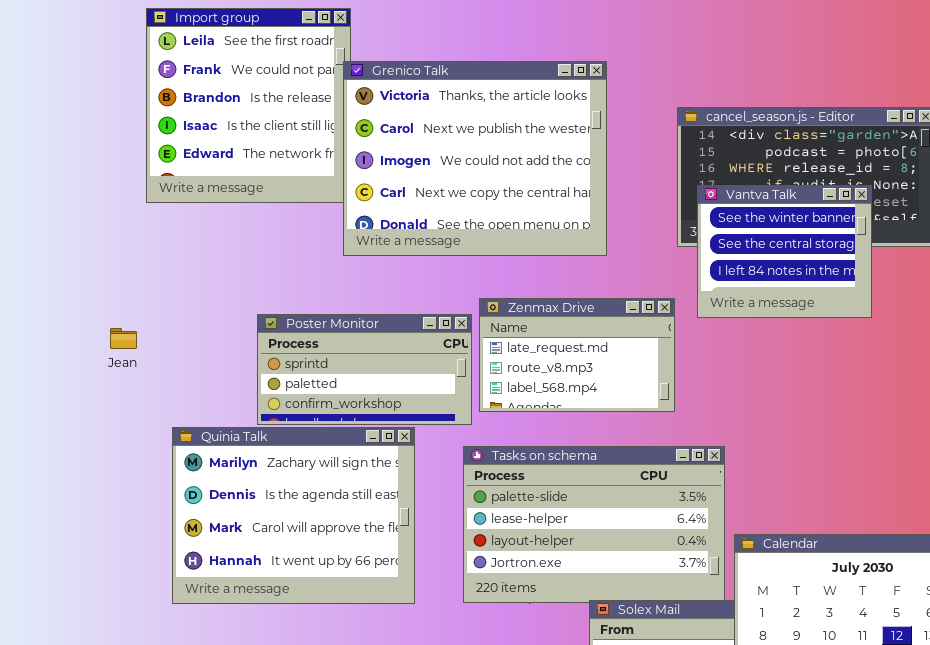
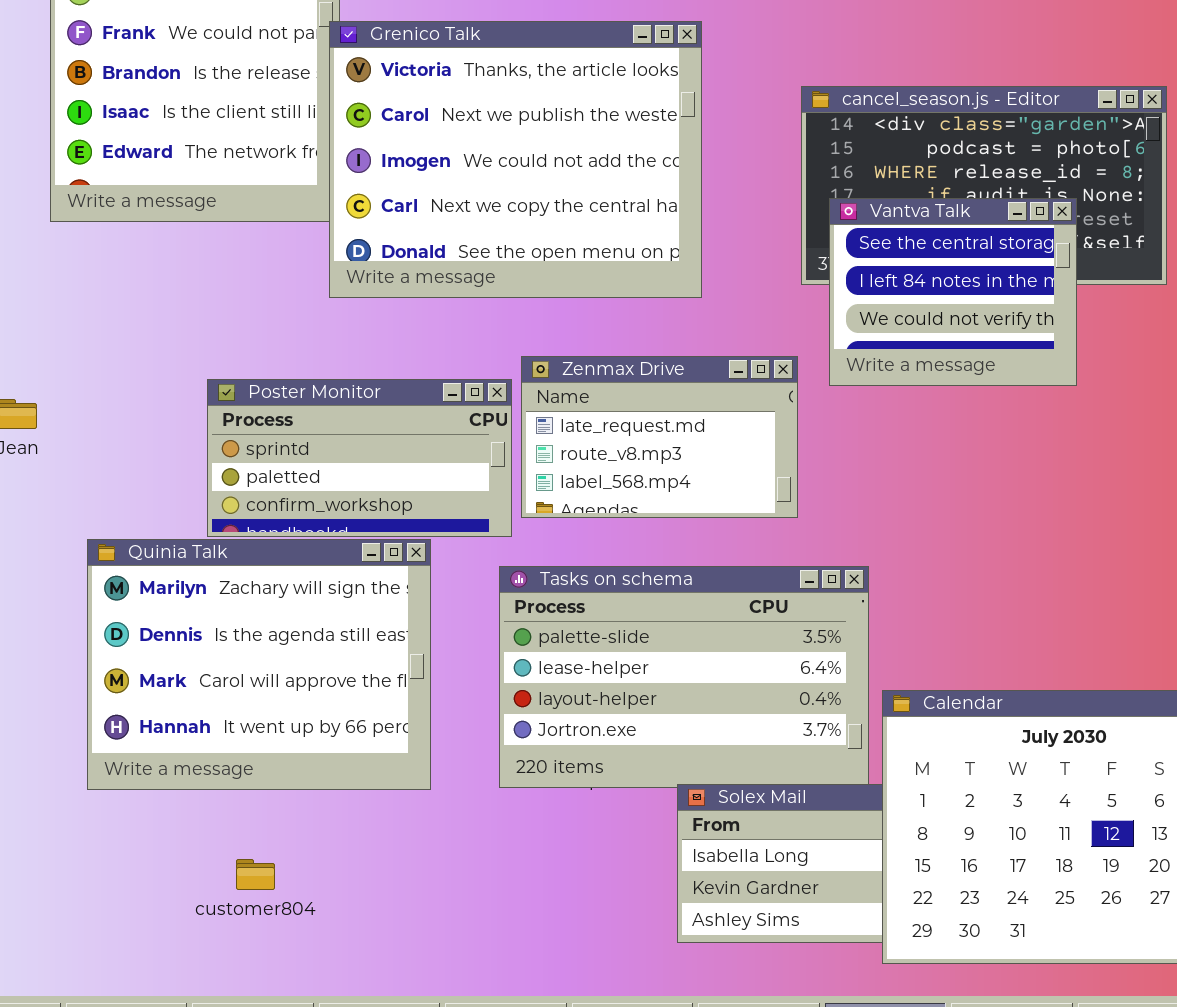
Vantva Talk: [697,185,872,318] -> [829,198,1077,386], scrolled down 1 row

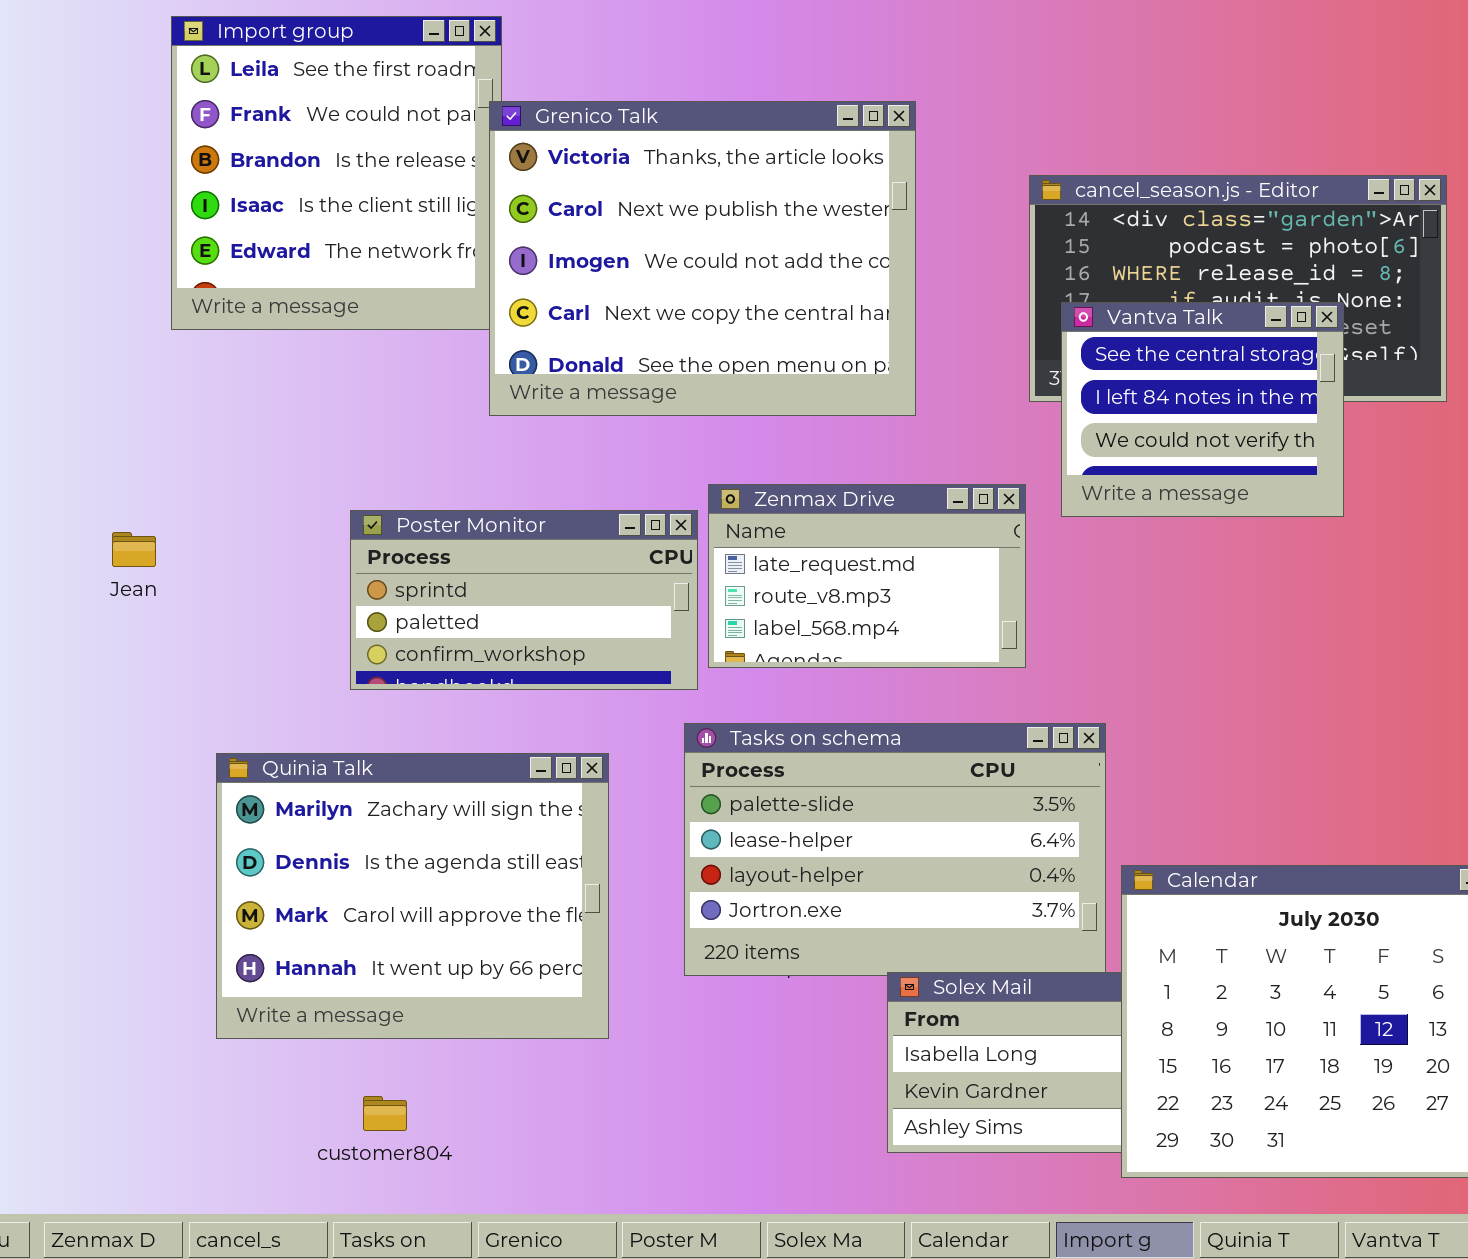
Quinia Talk: [87,539,431,790] -> [216,753,609,1039], moved
customer804: [236,859,275,890] -> [363,1096,407,1131], moved

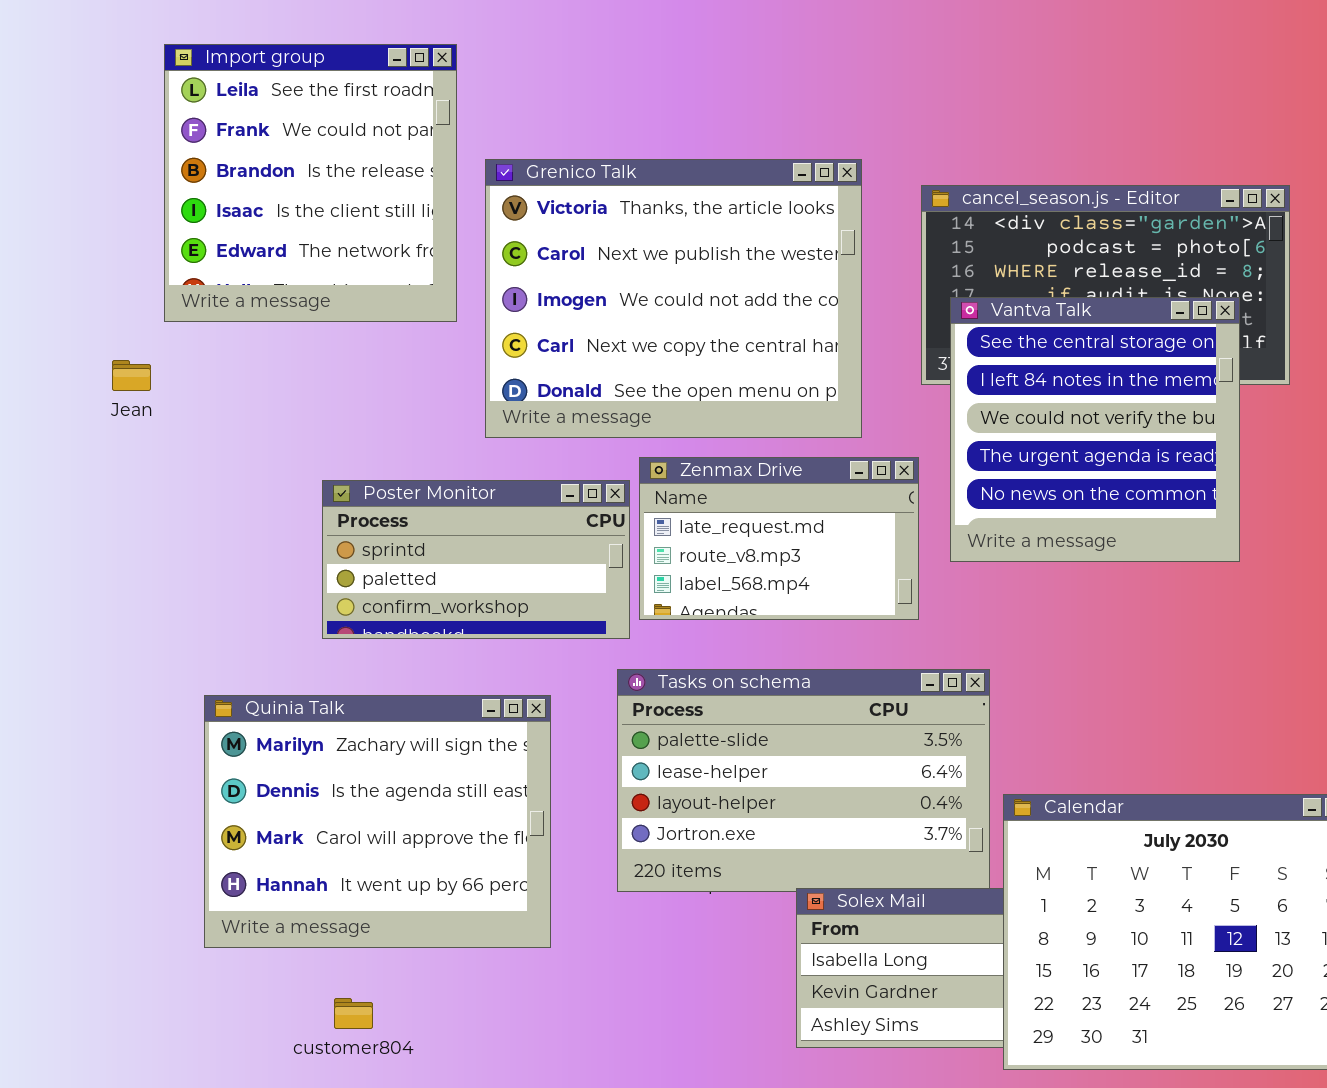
Grenico Talk: [489,101,916,416] -> [485,159,862,438], moved
Vantva Talk: [1061,302,1344,517] -> [950,297,1240,562], resized
Jean: [112,532,156,567] -> [112,360,151,391], moved

